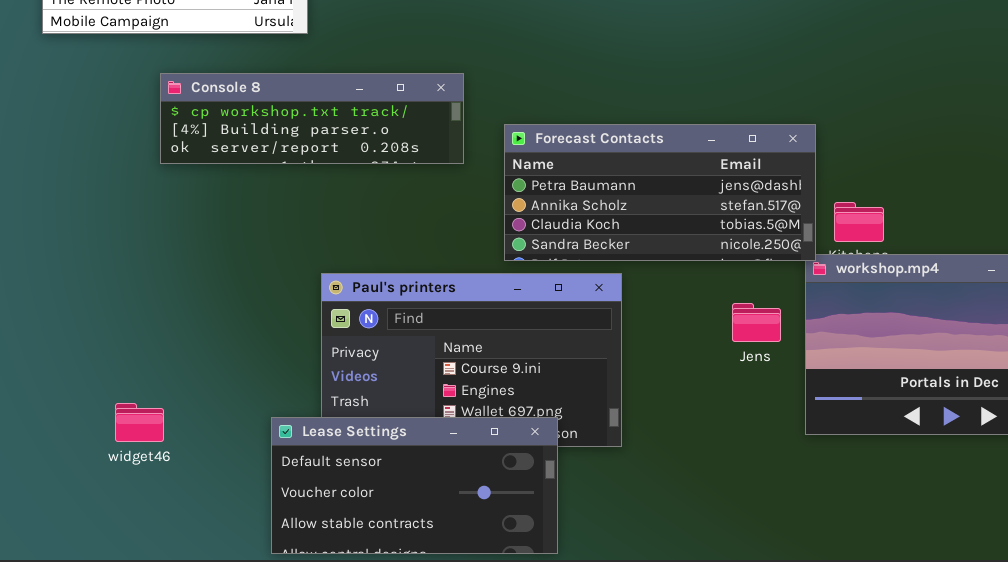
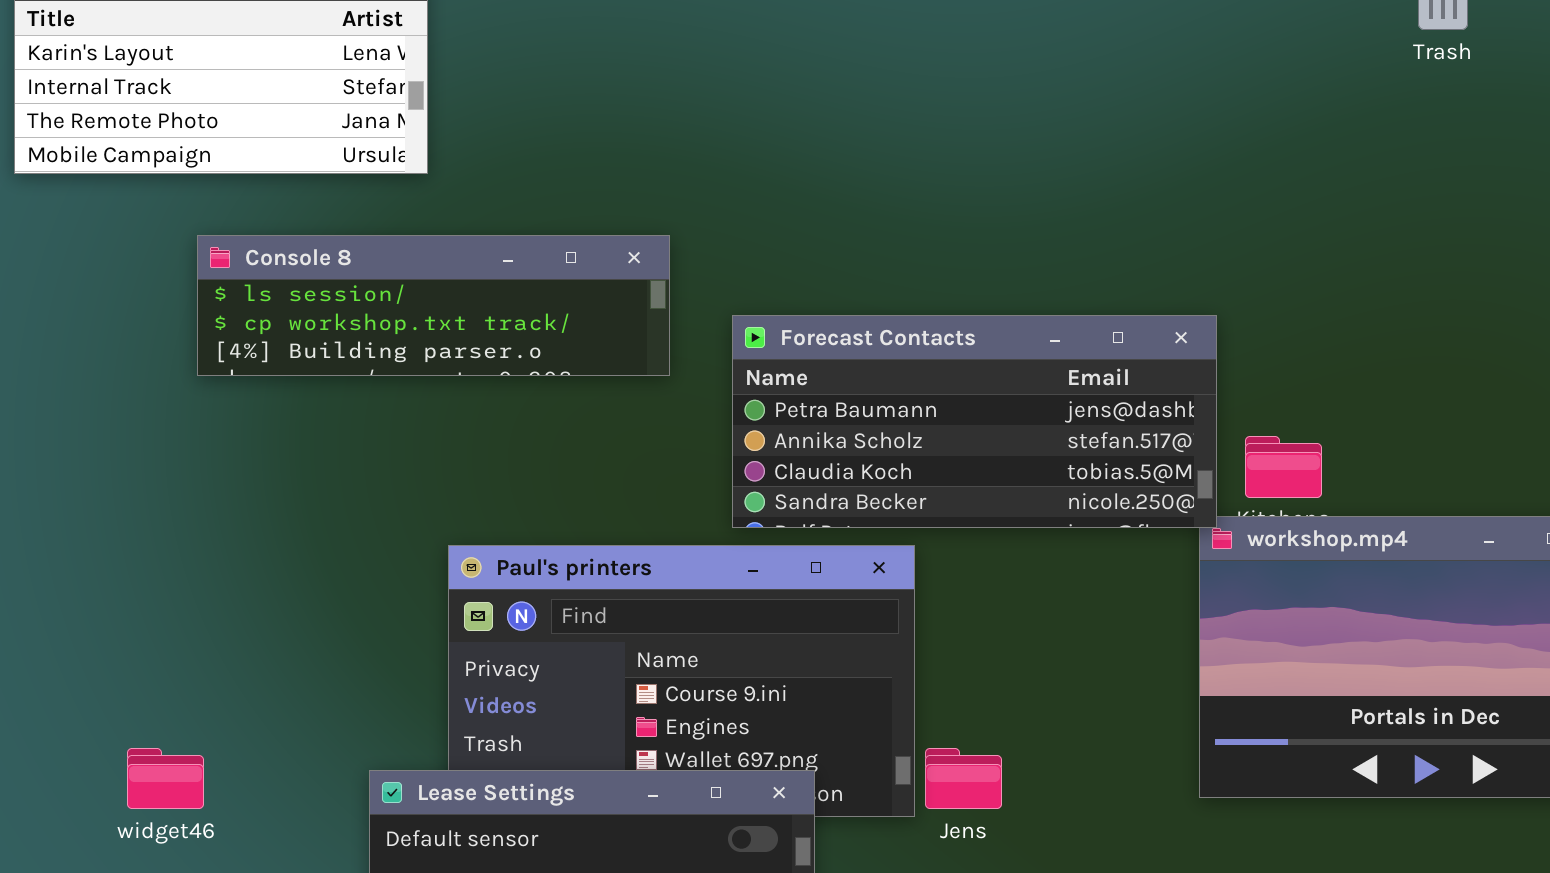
Console 8: [160,73,464,164] -> [197,235,670,376], scrolled up 1 row
Jens: [732,303,781,342] -> [925,748,1002,809], moved

